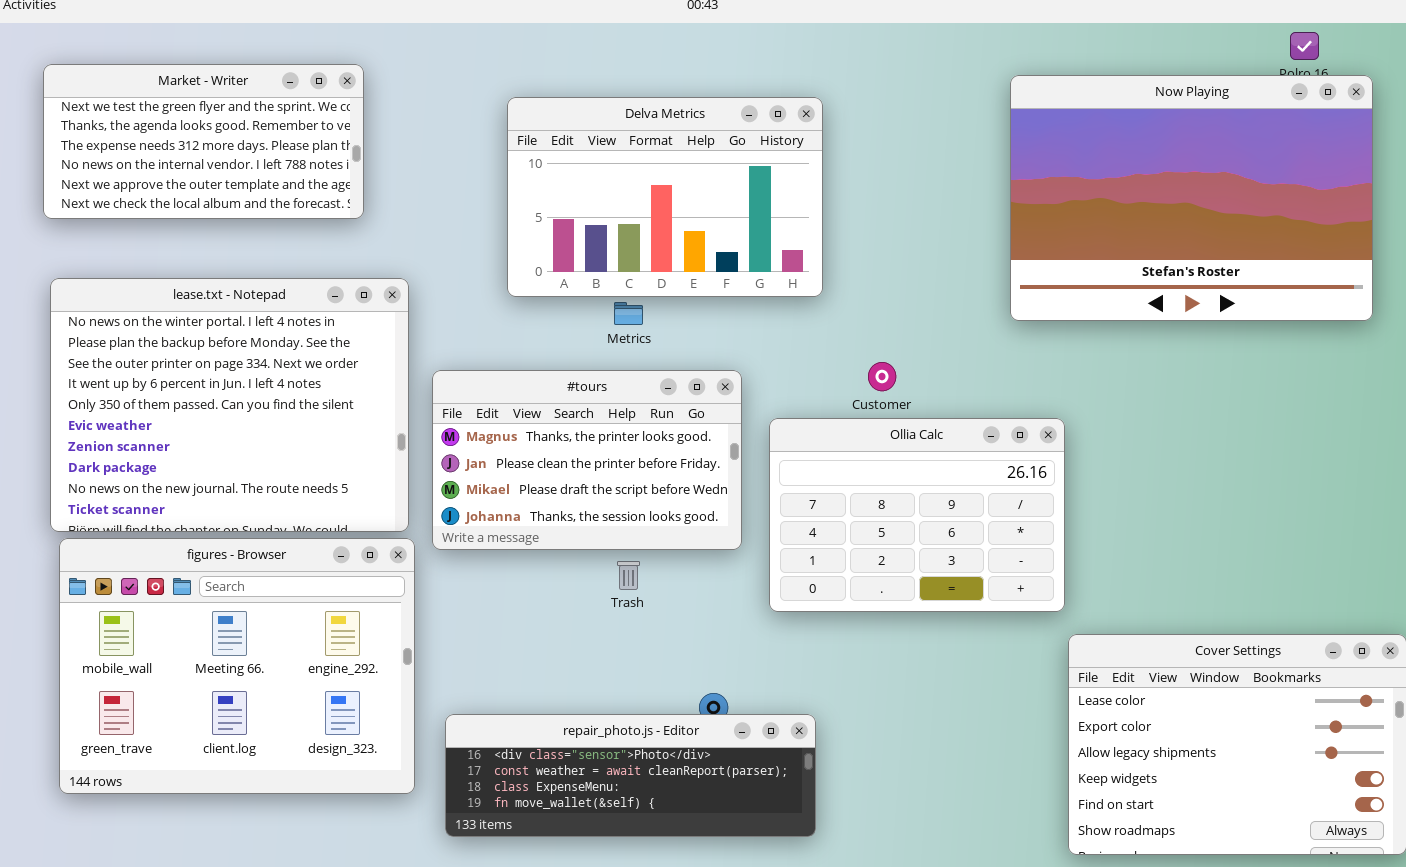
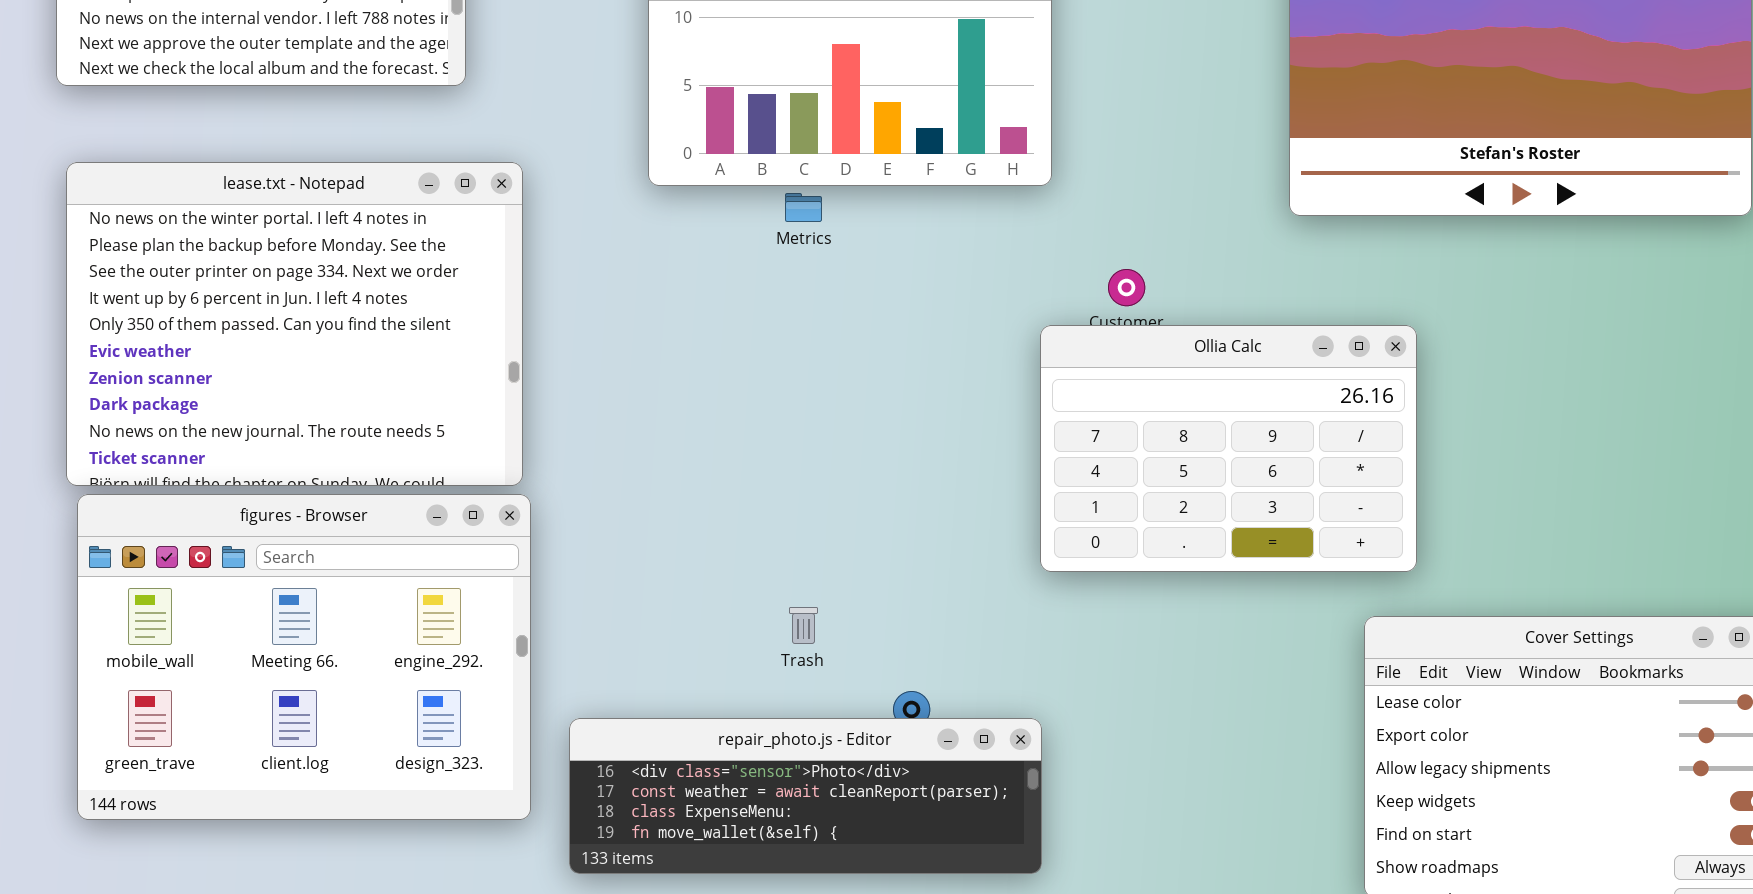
#tours: [432,370,742,550] -> none, closed
Ollia Calc: [769,418,1065,612] -> [1040,325,1417,572], moved
Trash: [617,561,640,590] -> [789,607,818,644], moved

